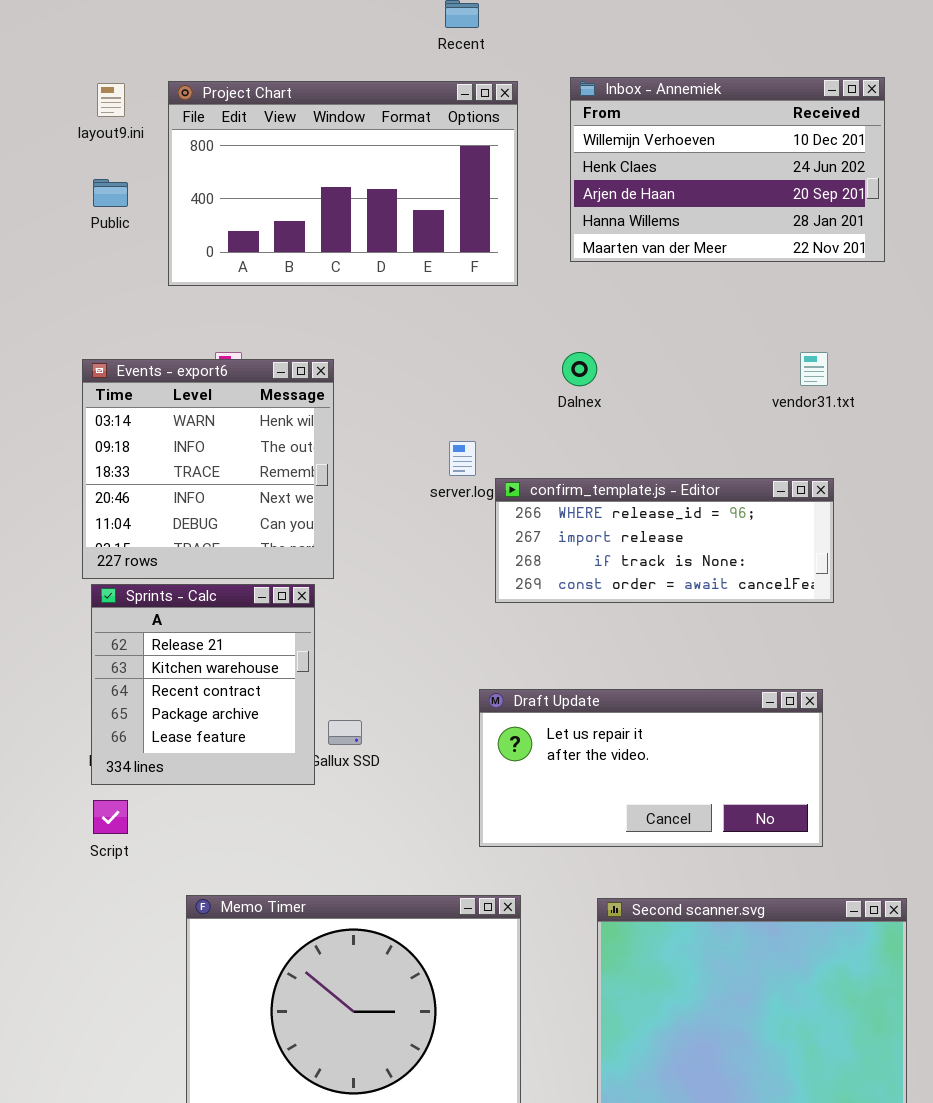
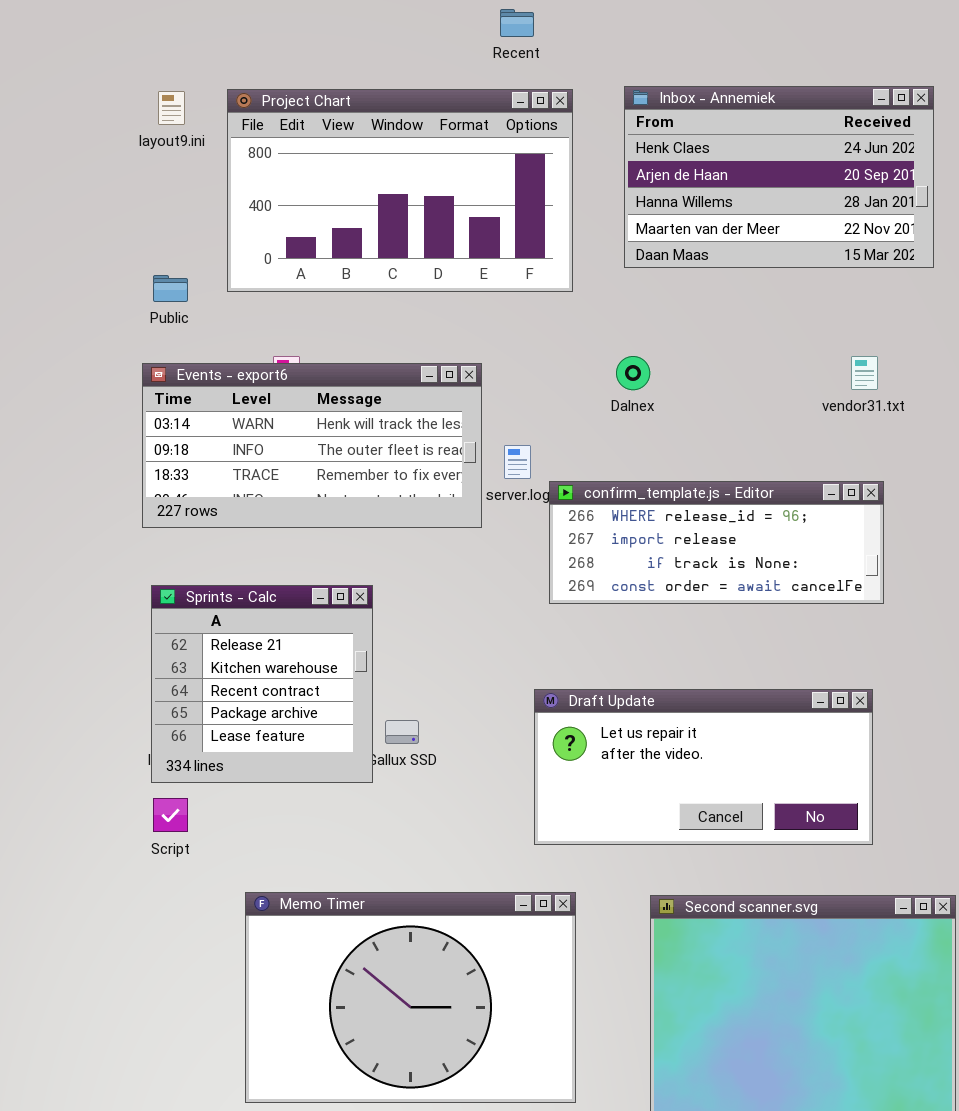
Inbox - Annemiek: [570,77,885,262] -> [624,86,934,268], scrolled down 1 row
Public: [93,179,128,207] -> [153,275,188,302], moved
Events - export6: [82,359,334,579] -> [142,363,482,528], resized

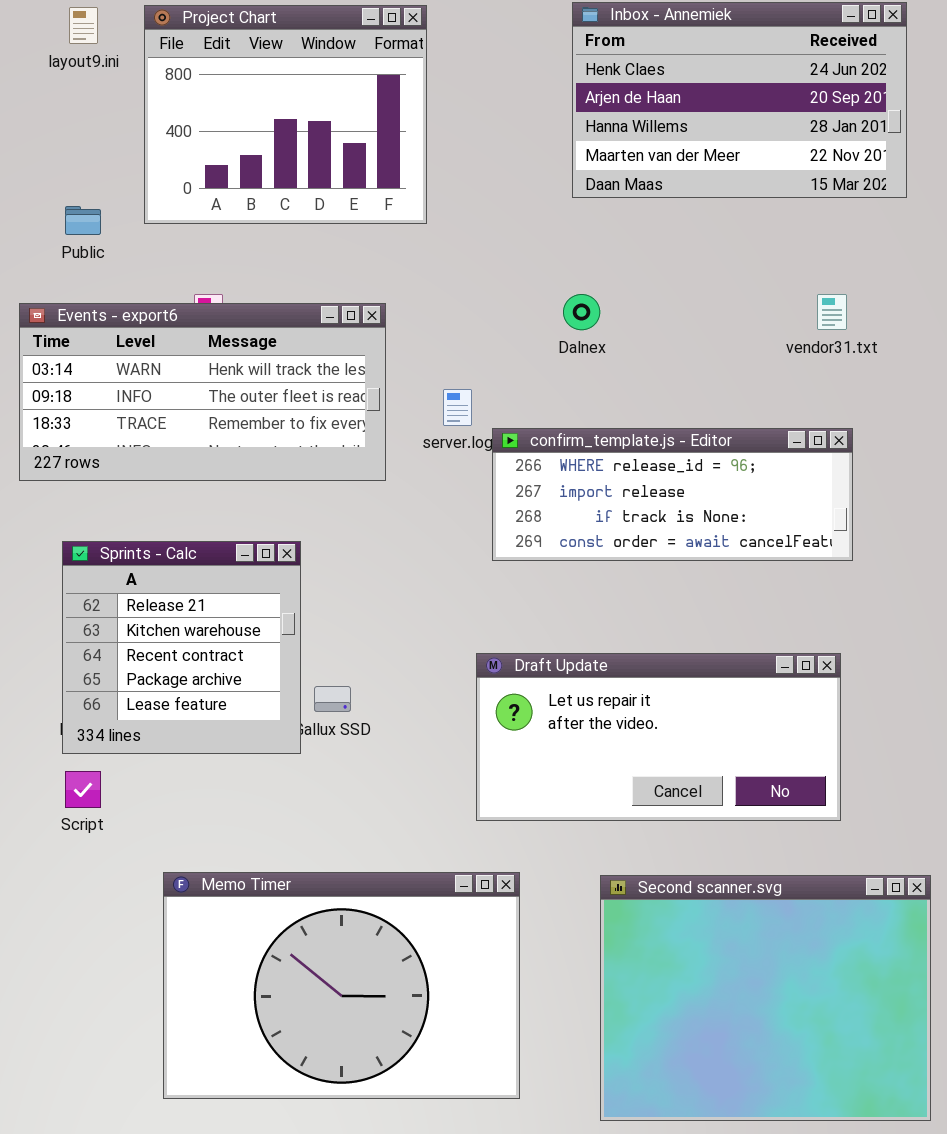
Project Chart: [227,89,573,292] -> [144,5,427,224], resized
Events - export6: [142,363,482,528] -> [19,303,386,481], moved

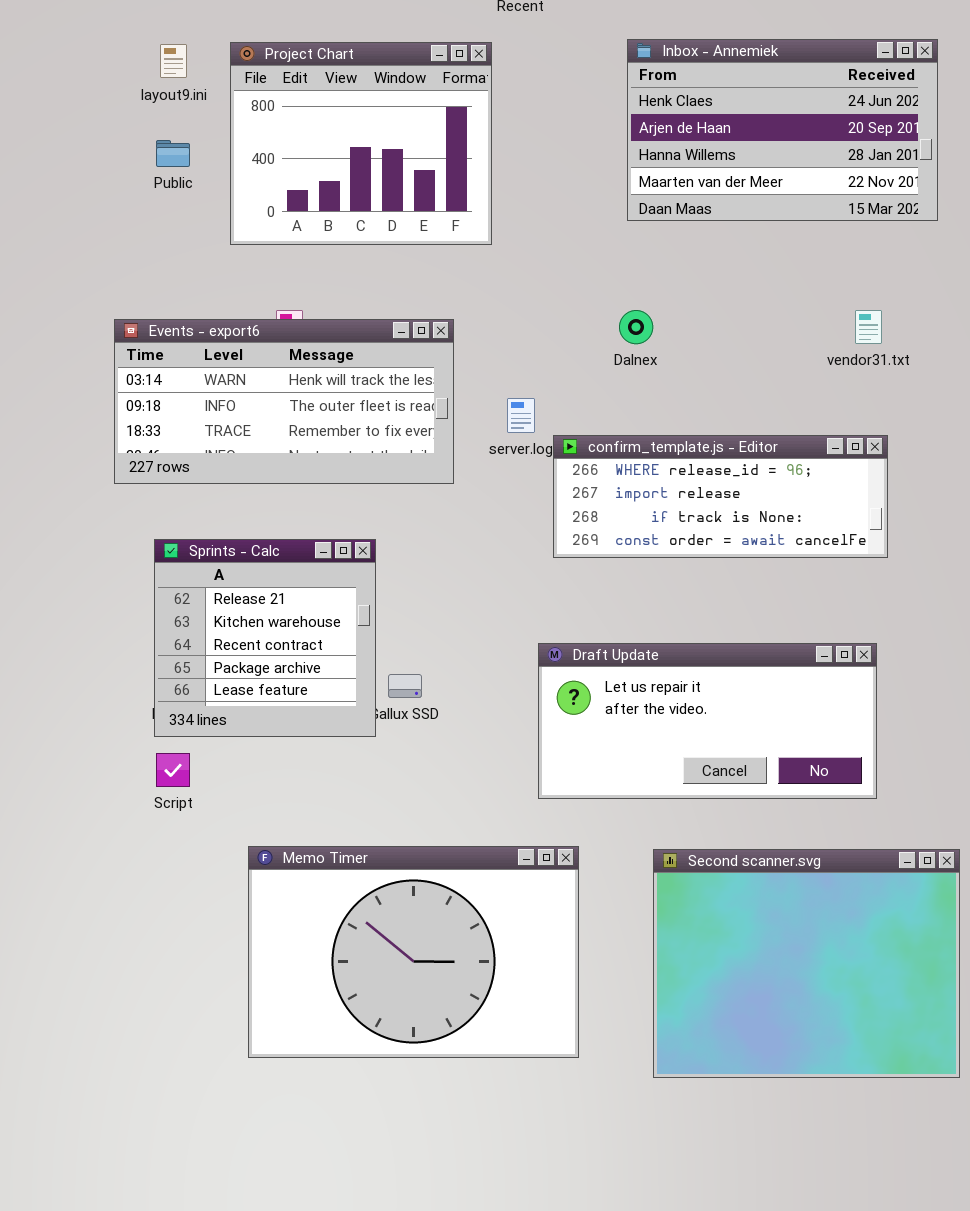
Public: [65,206,101,235] -> [156,140,190,167], moved

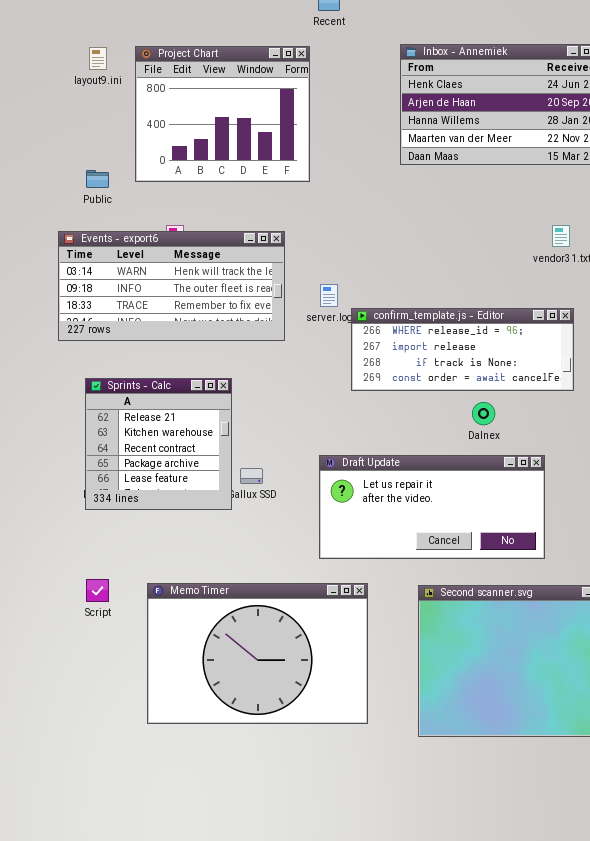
Public: [156,140,190,167] -> [86,170,109,188], moved
Dalnex: [619,310,653,344] -> [472,402,495,425], moved
Draft Update: [538,643,877,799] -> [319,455,545,559], moved
Script: [156,753,190,787] -> [86,579,109,602], moved

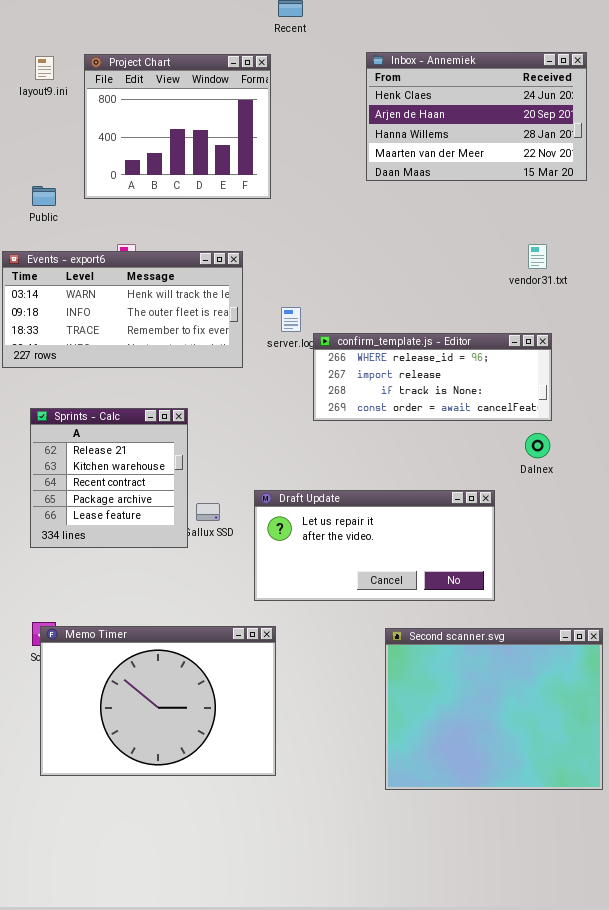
Dalnex: [472,402,495,425] -> [525,433,550,458], moved
Draft Update: [319,455,545,559] -> [254,490,495,601], moved
Memo Timer: [147,583,368,724] -> [40,626,276,776], moved

